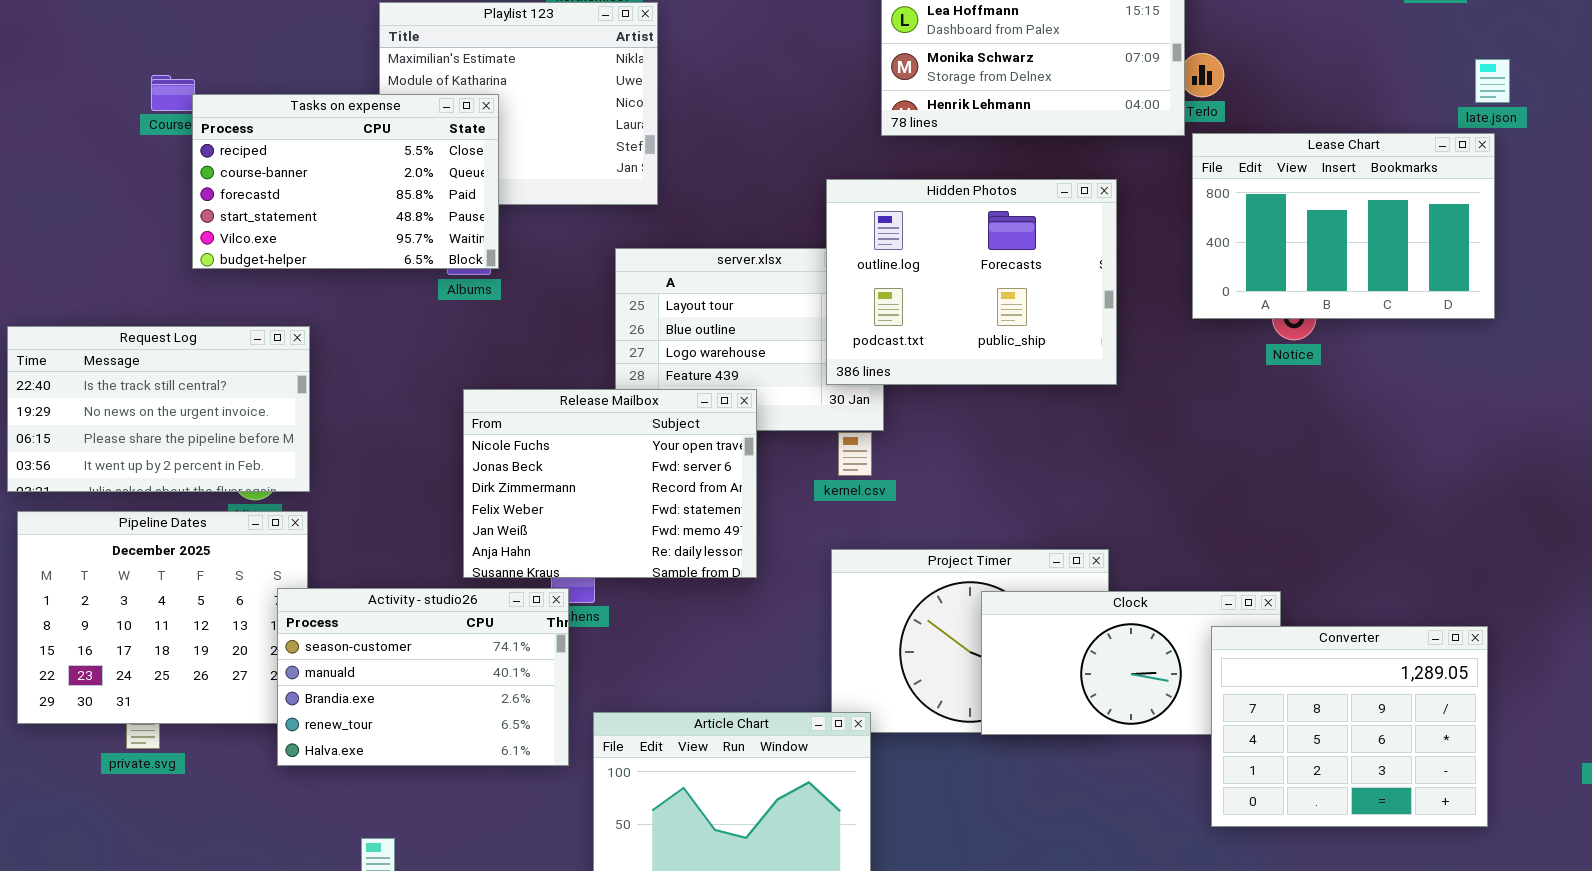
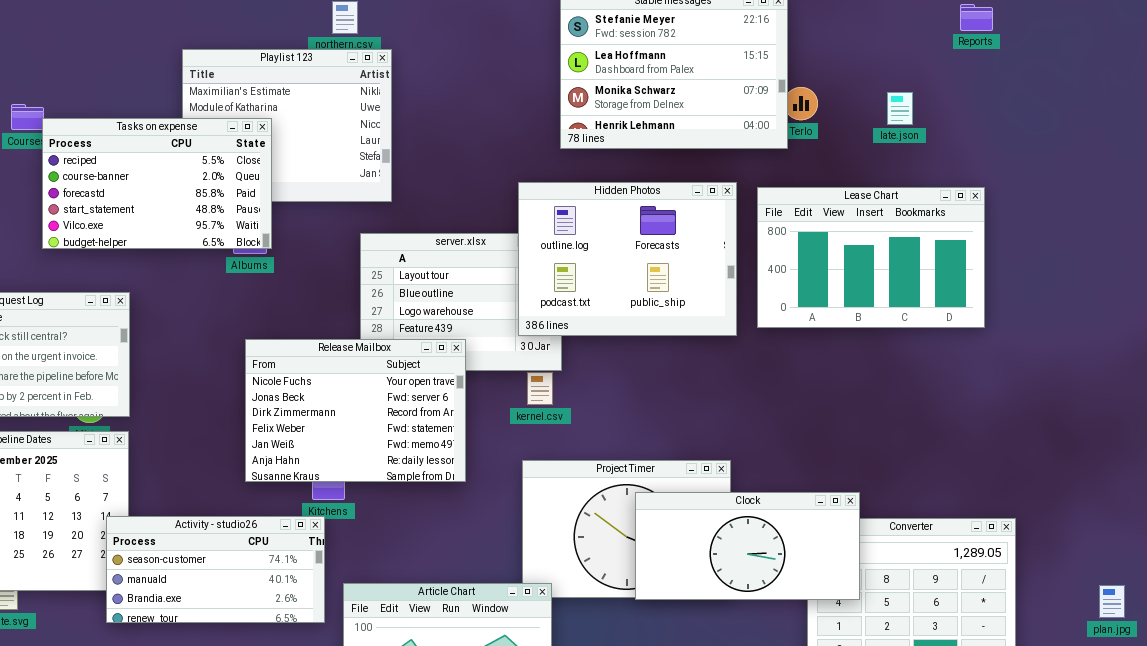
late.json: [1475,59,1510,103] -> [887,92,913,125], moved
Lease Chart: [1192,133,1495,319] -> [757,187,985,328], moved
Activity - studio26: [277,588,569,766] -> [106,516,325,623], resized
Clock: [981,591,1281,735] -> [635,492,860,600], raised

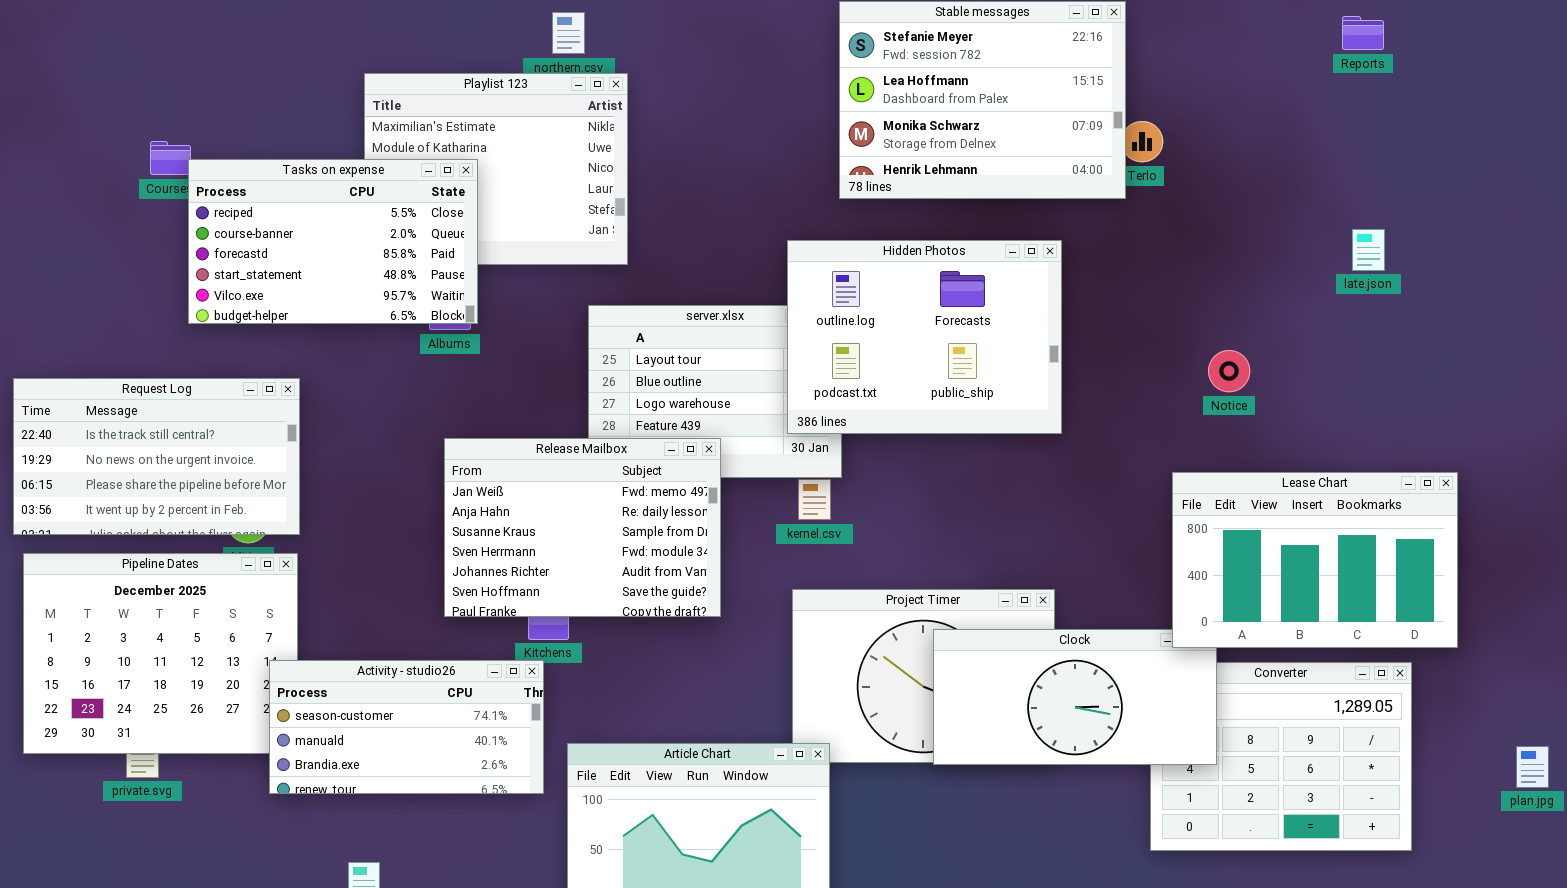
late.json: [887,92,913,125] -> [1352,229,1385,271], moved
Lease Chart: [757,187,985,328] -> [1172,472,1458,648], moved
Release Mailbox: [245,339,466,482] -> [444,438,721,617], scrolled down 4 rows

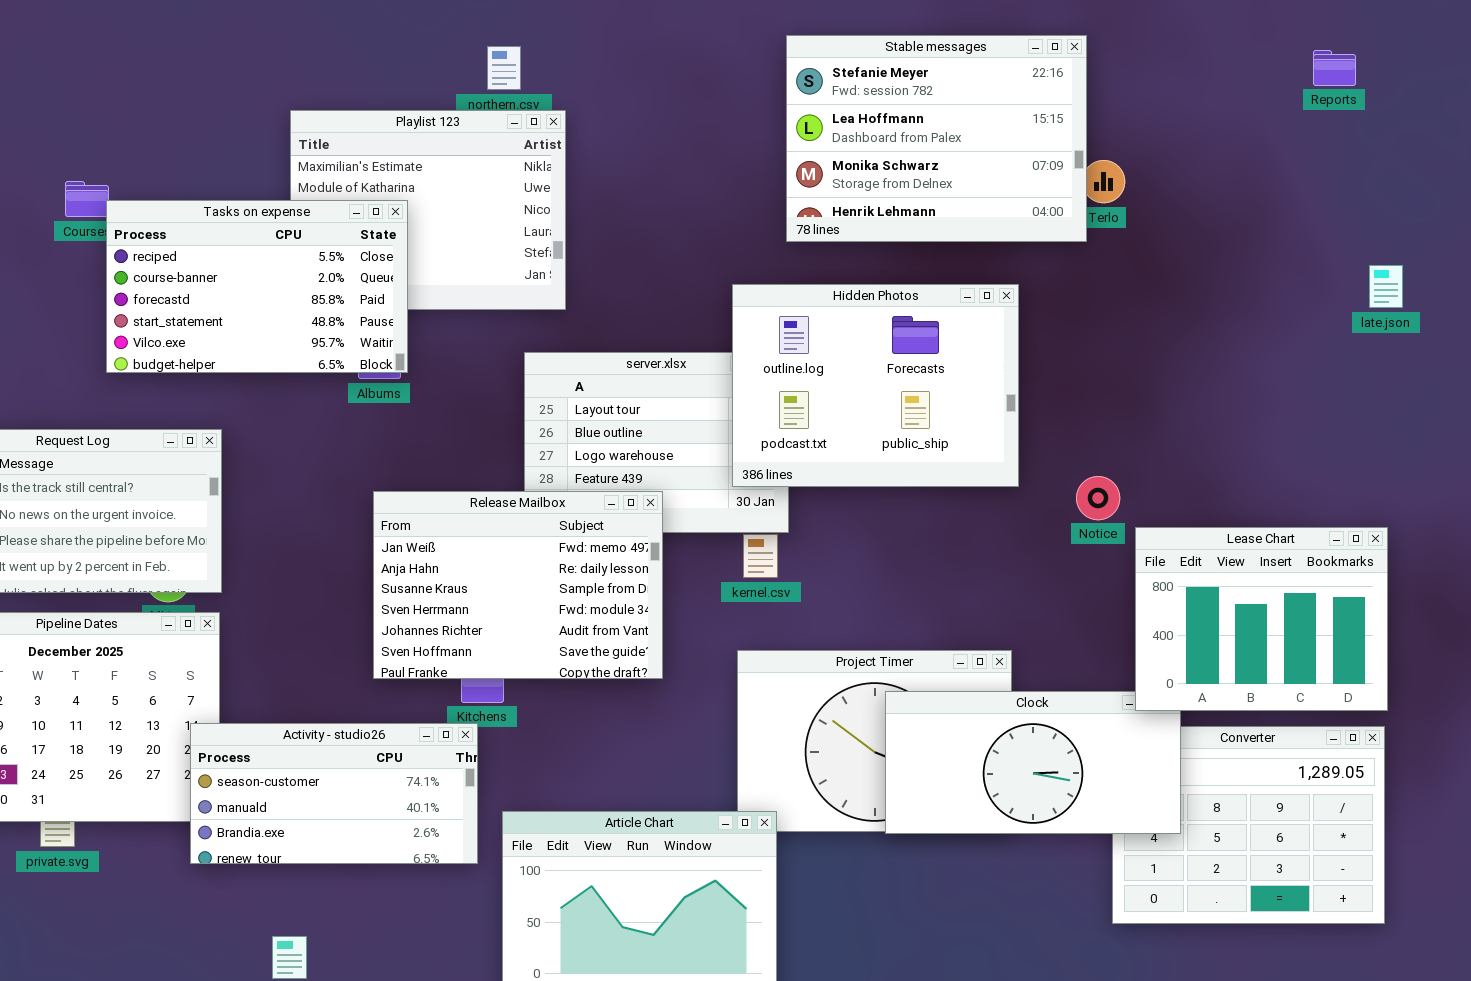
late.json: [1352,229,1385,271] -> [1369,265,1403,308], moved
Notice: [1208,350,1250,392] -> [1076,476,1120,520], moved
Lease Chart: [1172,472,1458,648] -> [1135,527,1388,711], resized

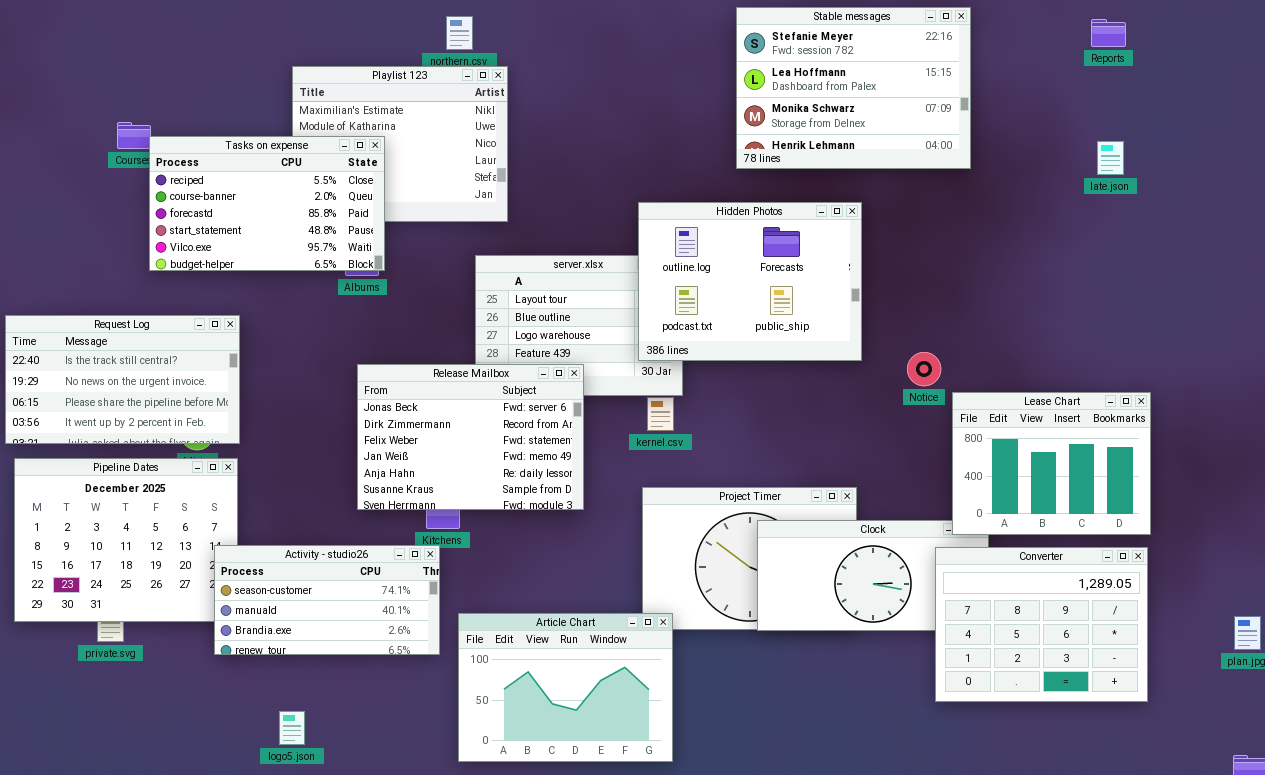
Stable messages: [786,35,1087,242] -> [736,7,971,169], moved
late.json: [1369,265,1403,308] -> [1097,141,1124,175], moved
Release Mailbox: [373,491,663,679] -> [357,364,584,510], scrolled up 3 rows
Converter: [1112,726,1385,924] -> [935,547,1148,702], raised

